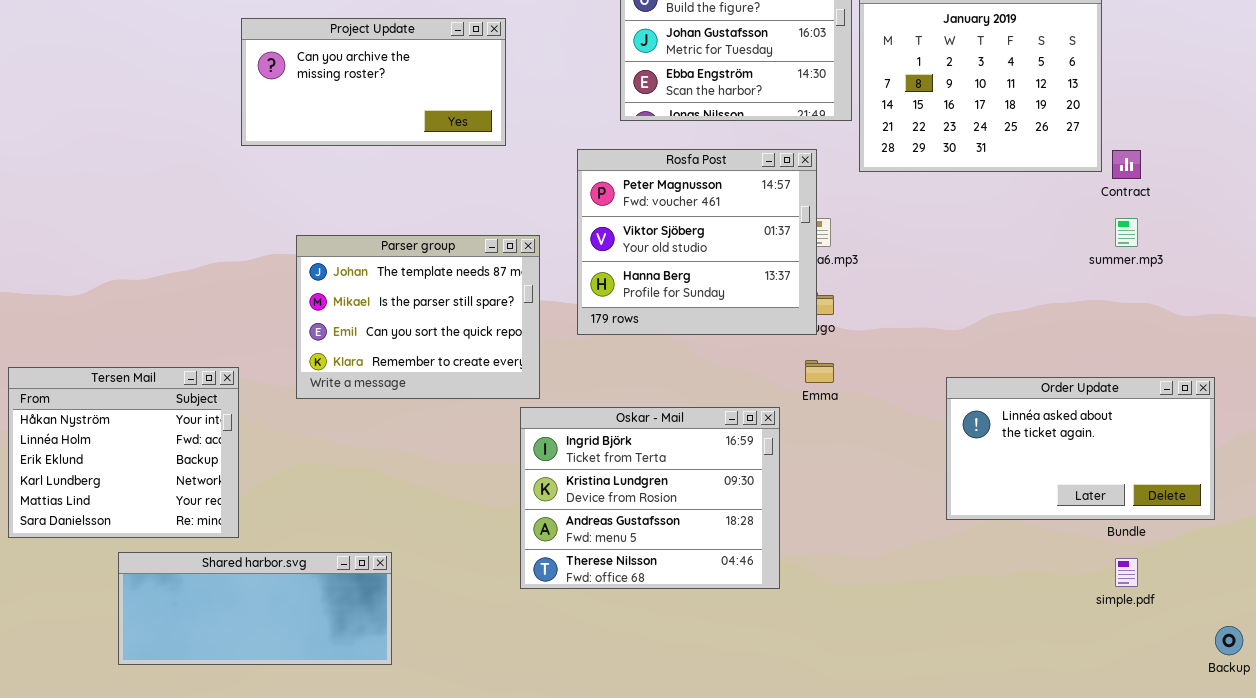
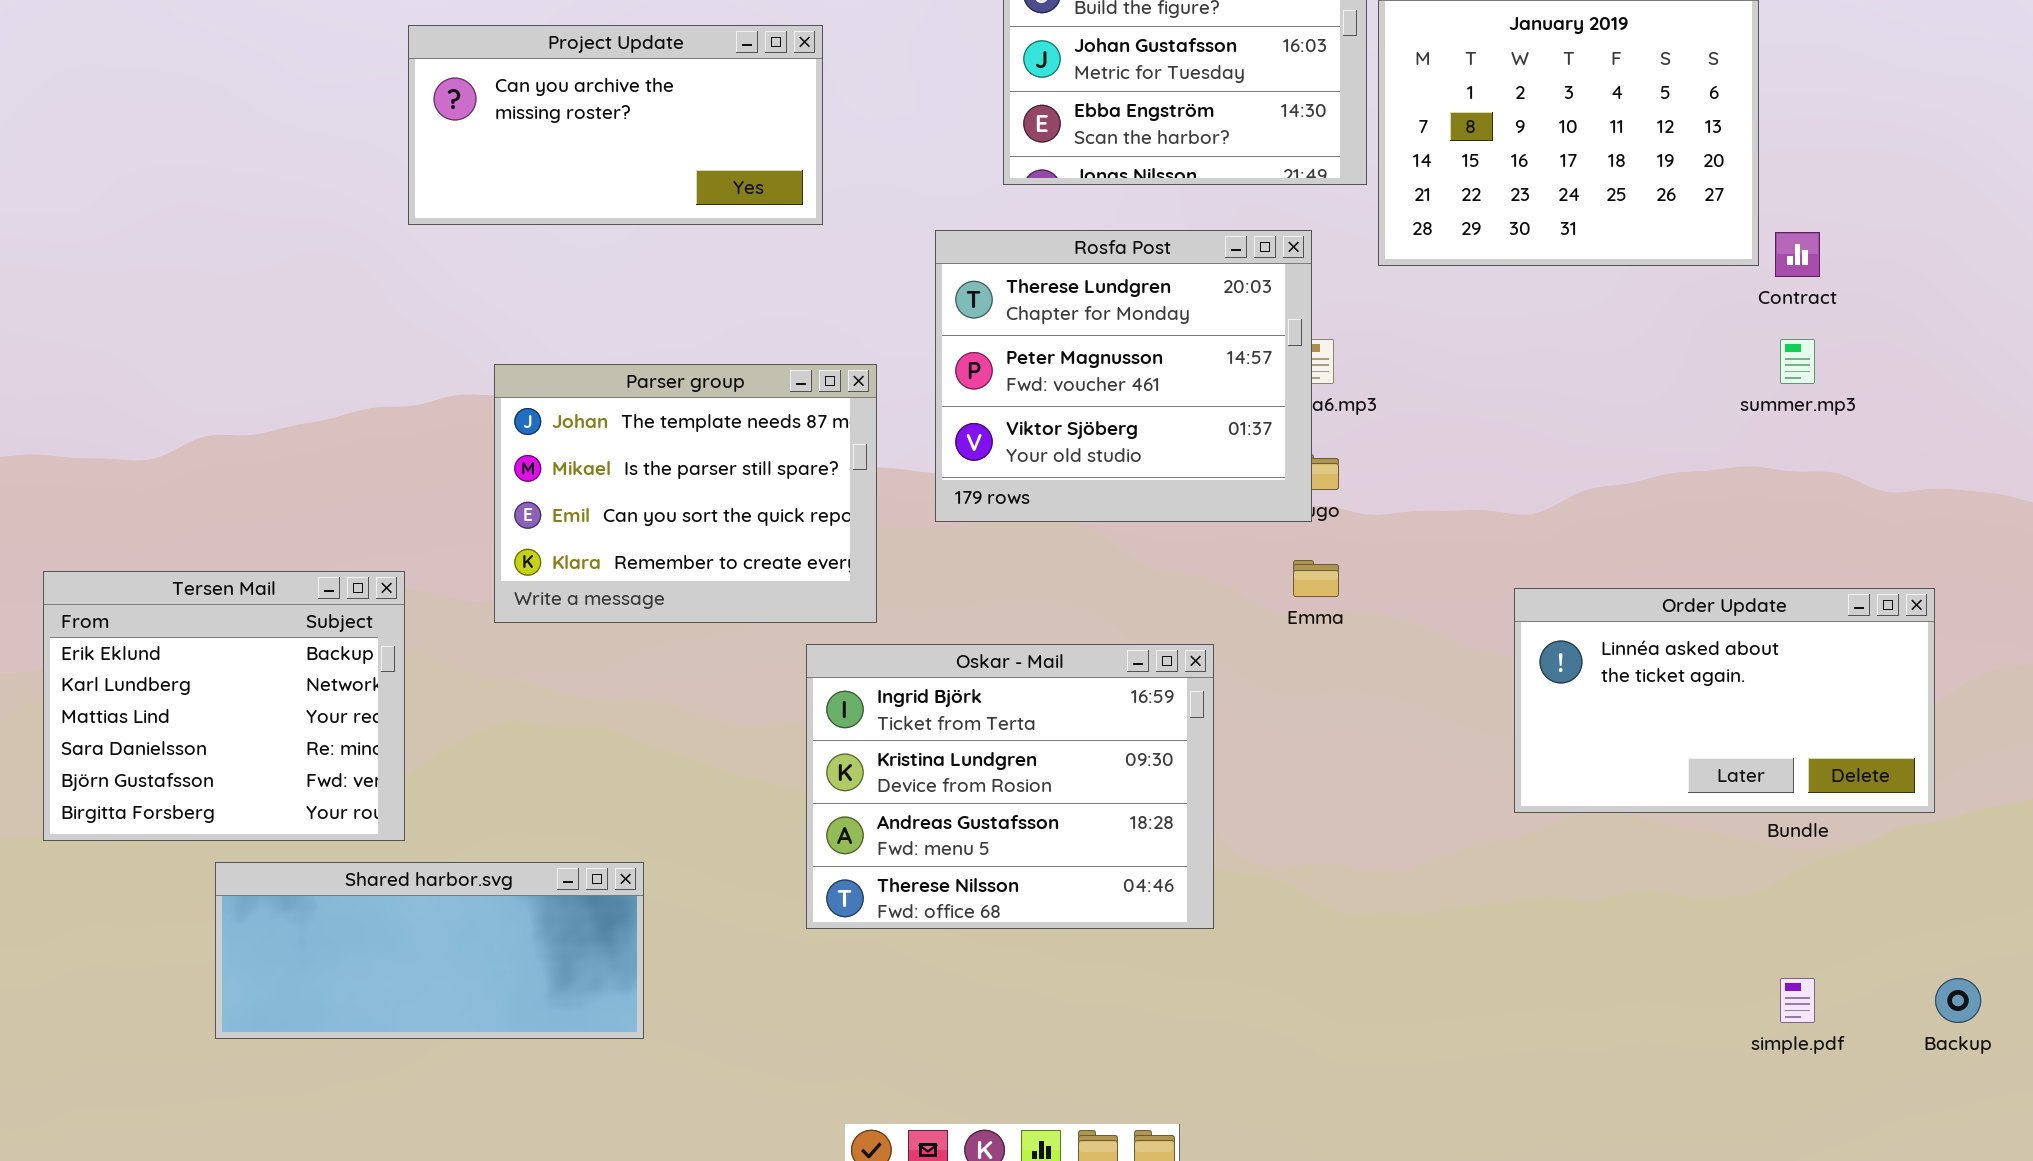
Rosfa Post: [577,149,817,335] -> [935,230,1312,522], scrolled up 1 row
Tersen Mail: [8,367,239,538] -> [43,571,405,841], scrolled down 2 rows
Oskar - Mail: [520,407,780,589] -> [806,644,1214,929], moved
simple.pdf: [1115,558,1138,587] -> [1780,978,1815,1023], moved

